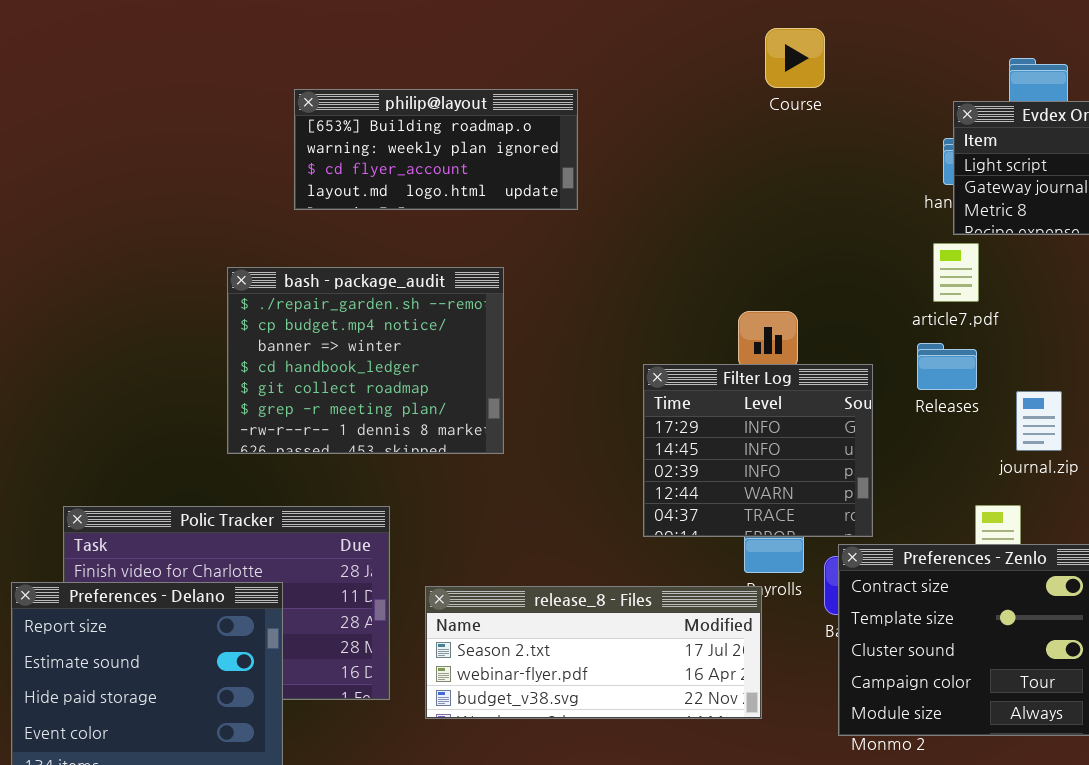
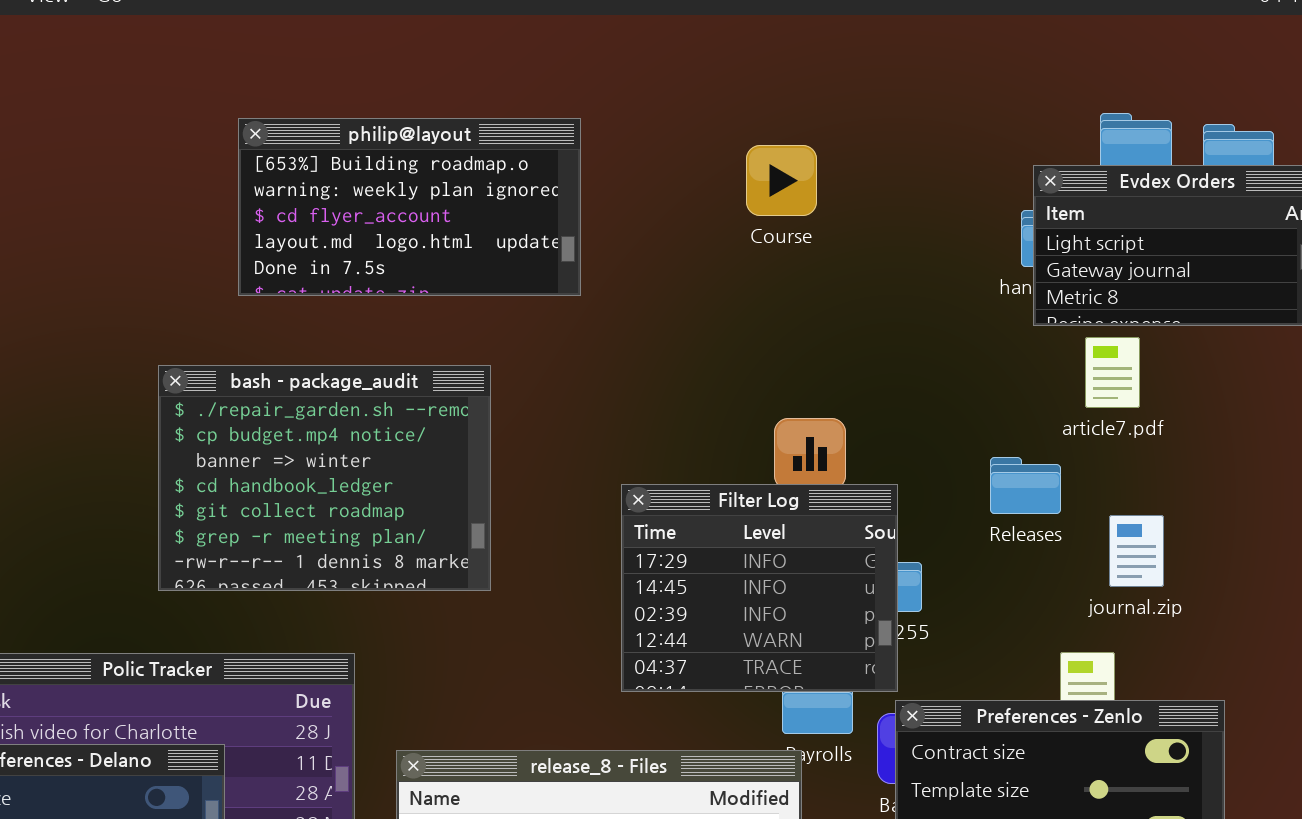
Course: [765,28,825,88] -> [746,145,817,216], moved
philip@layout: [294,89,578,210] -> [238,118,581,296], resized
article7.pdf: [933,243,979,302] -> [1085,337,1140,408], moved
Filter Log: [643,364,873,537] -> [621,484,898,692], moved

